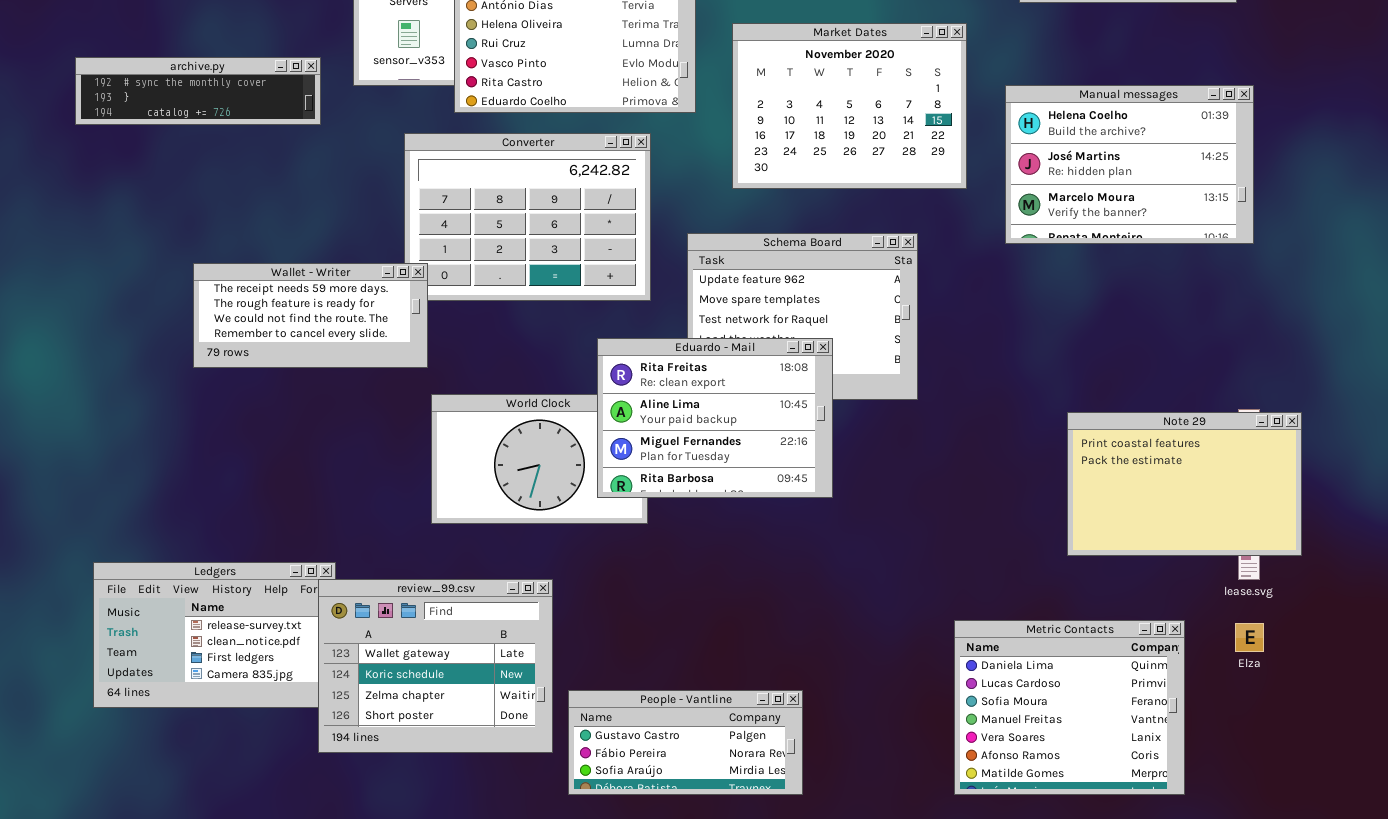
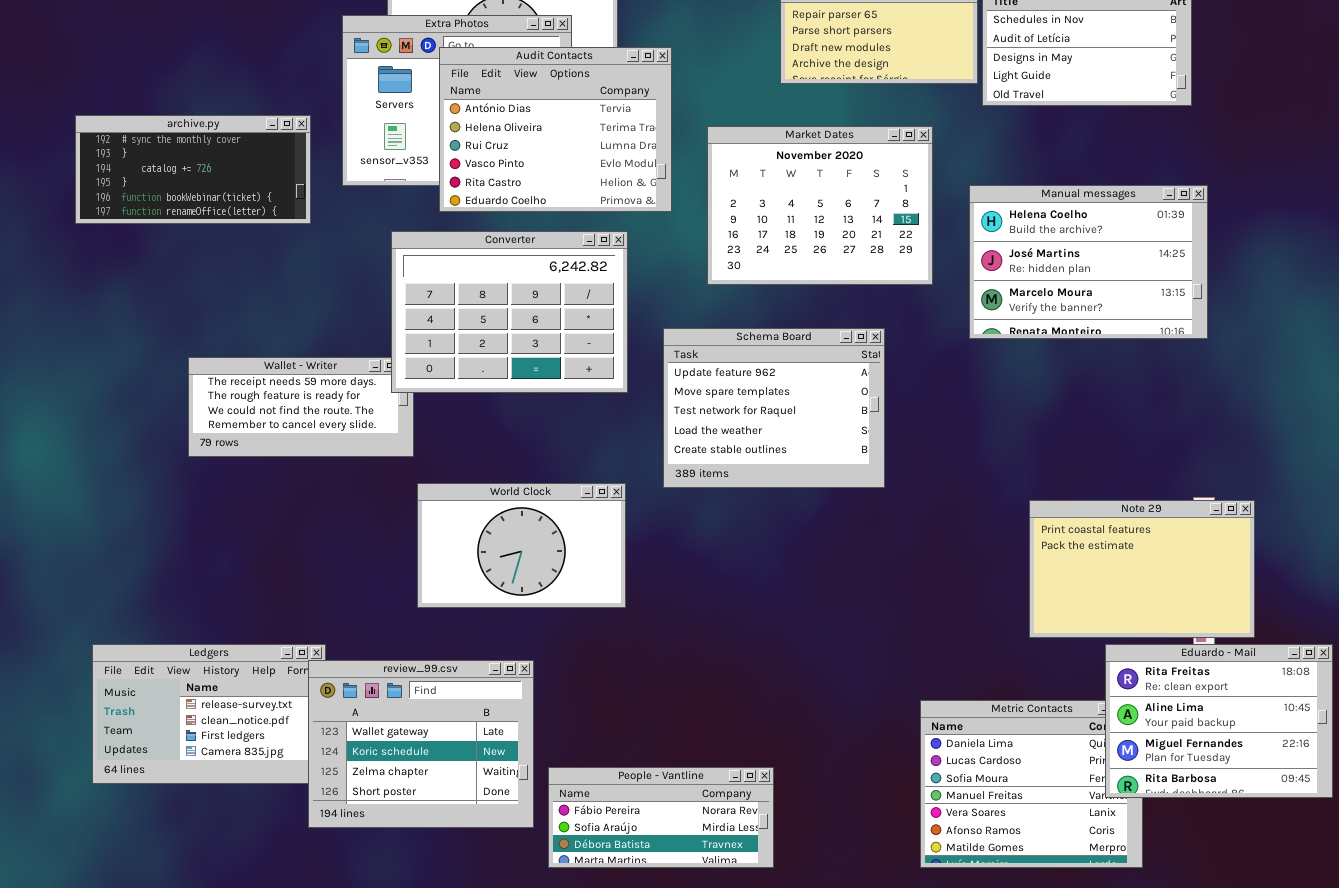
archive.py: [75,57,321,125] -> [75,115,311,224], resized
Converter: [404,133,651,301] -> [391,231,628,393], raised
Eduardo - Mail: [597,338,833,498] -> [1105,644,1333,798], moved
People - Vantline: [568,690,803,795] -> [548,767,774,868], scrolled down 1 row

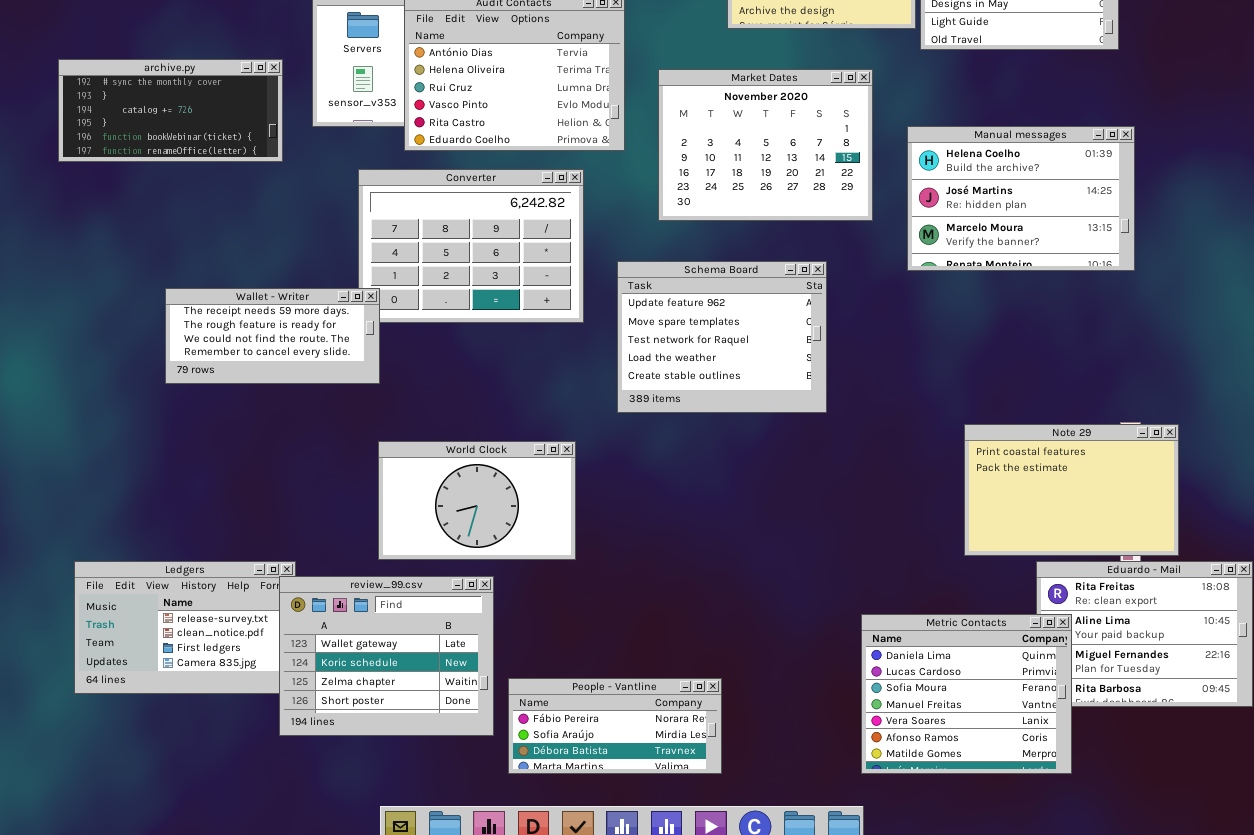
Wallet - Writer: [188,357,414,457] -> [165,288,380,384], raised
World Clock: [417,483,626,608] -> [378,441,576,560], moved
Metric Contacts: [920,700,1143,868] -> [861,614,1072,774], raised

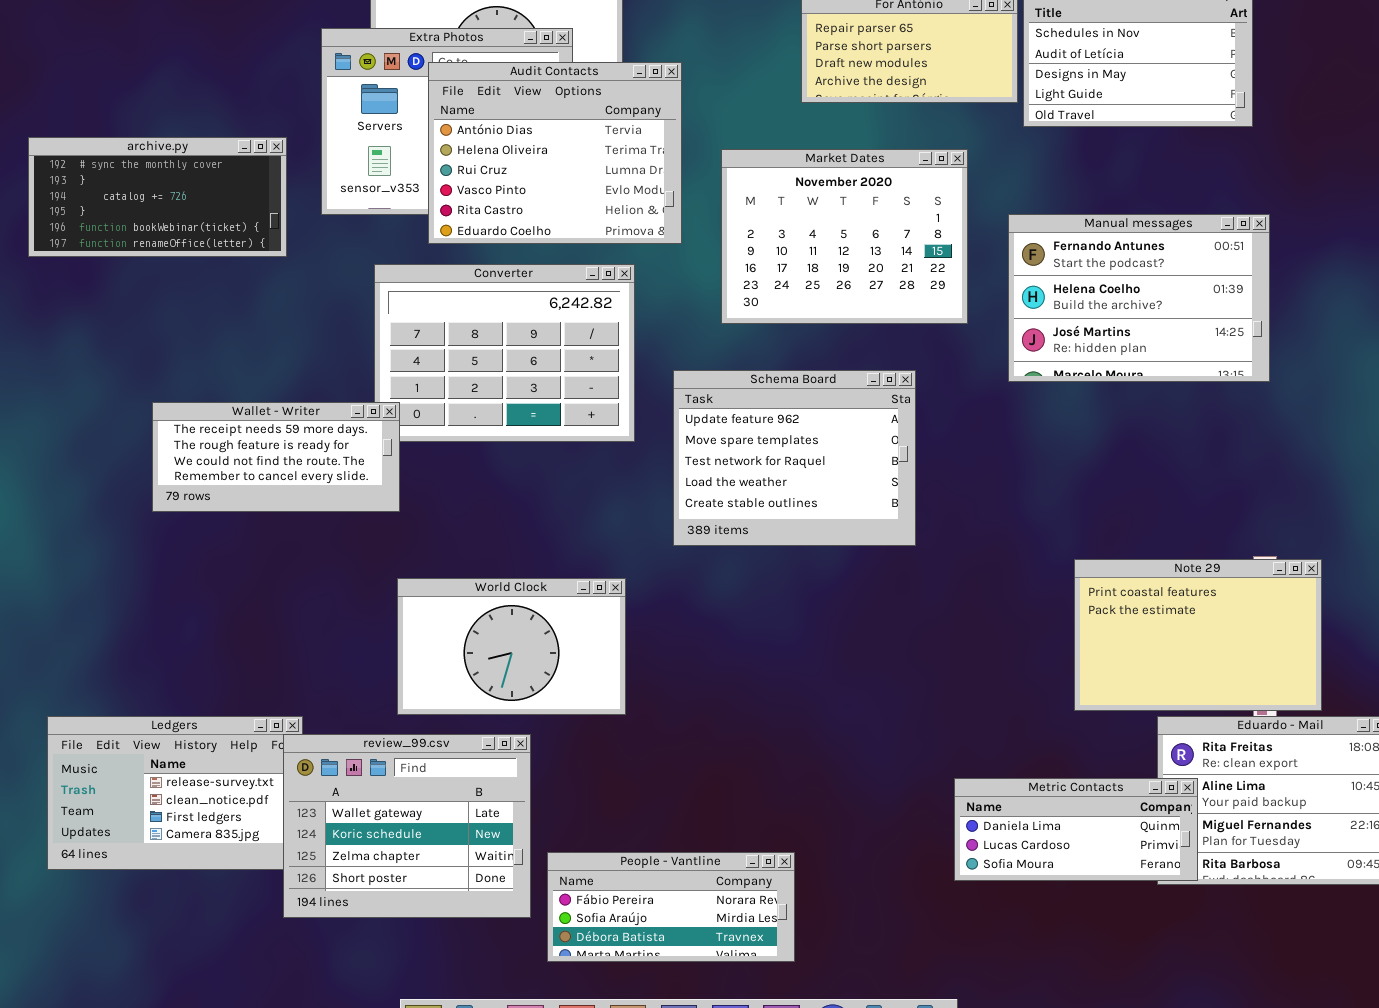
Manual messages: [907,126,1135,271] -> [1008,214,1270,382], scrolled up 1 row
Metric Contacts: [861,614,1072,774] -> [954,778,1198,881], resized

